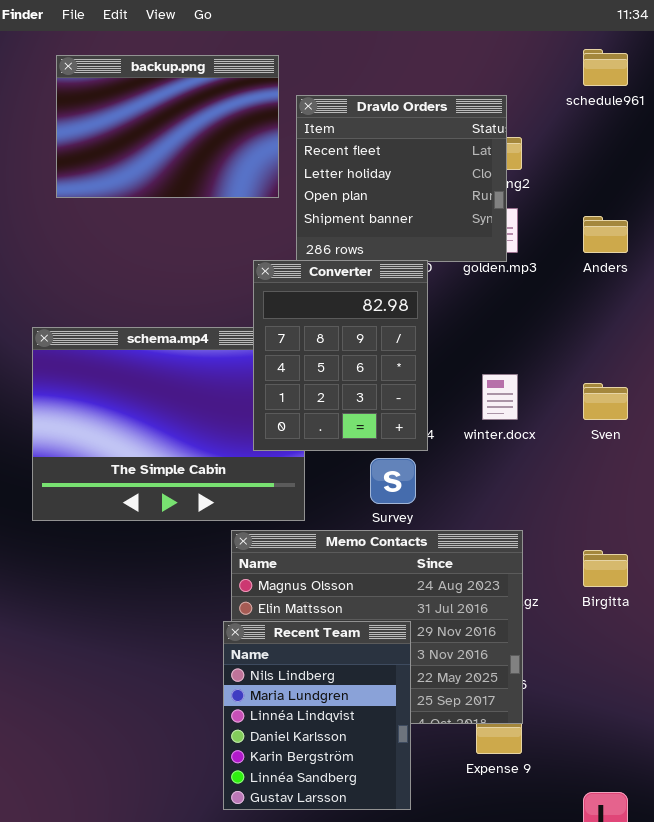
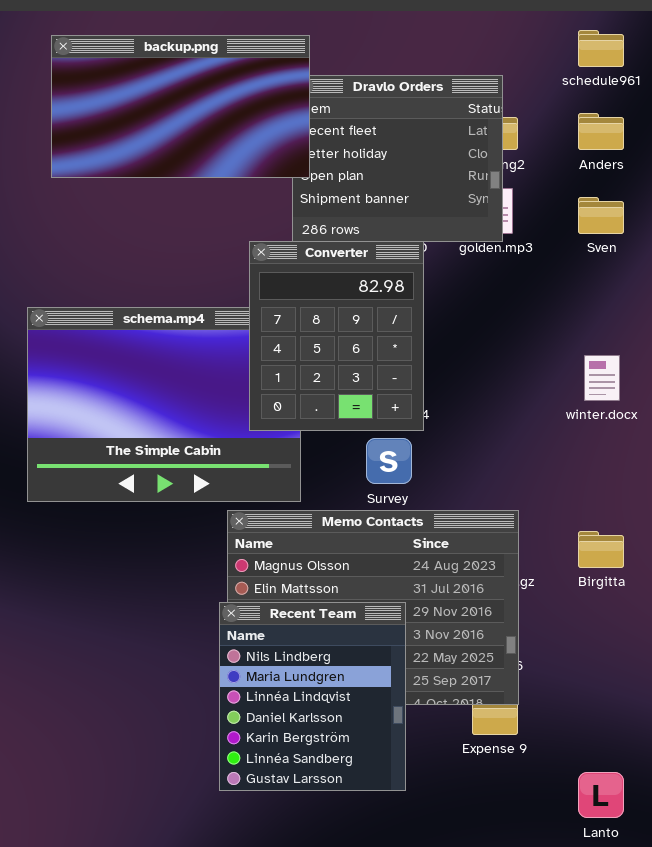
backup.png: [56,55,279,198] -> [51,35,310,178], resized
Anders: [583,216,628,253] -> [578,113,624,150], moved
winter.docx: [482,374,518,420] -> [584,355,620,401], moved
Sven: [583,383,628,420] -> [578,197,624,234], moved

